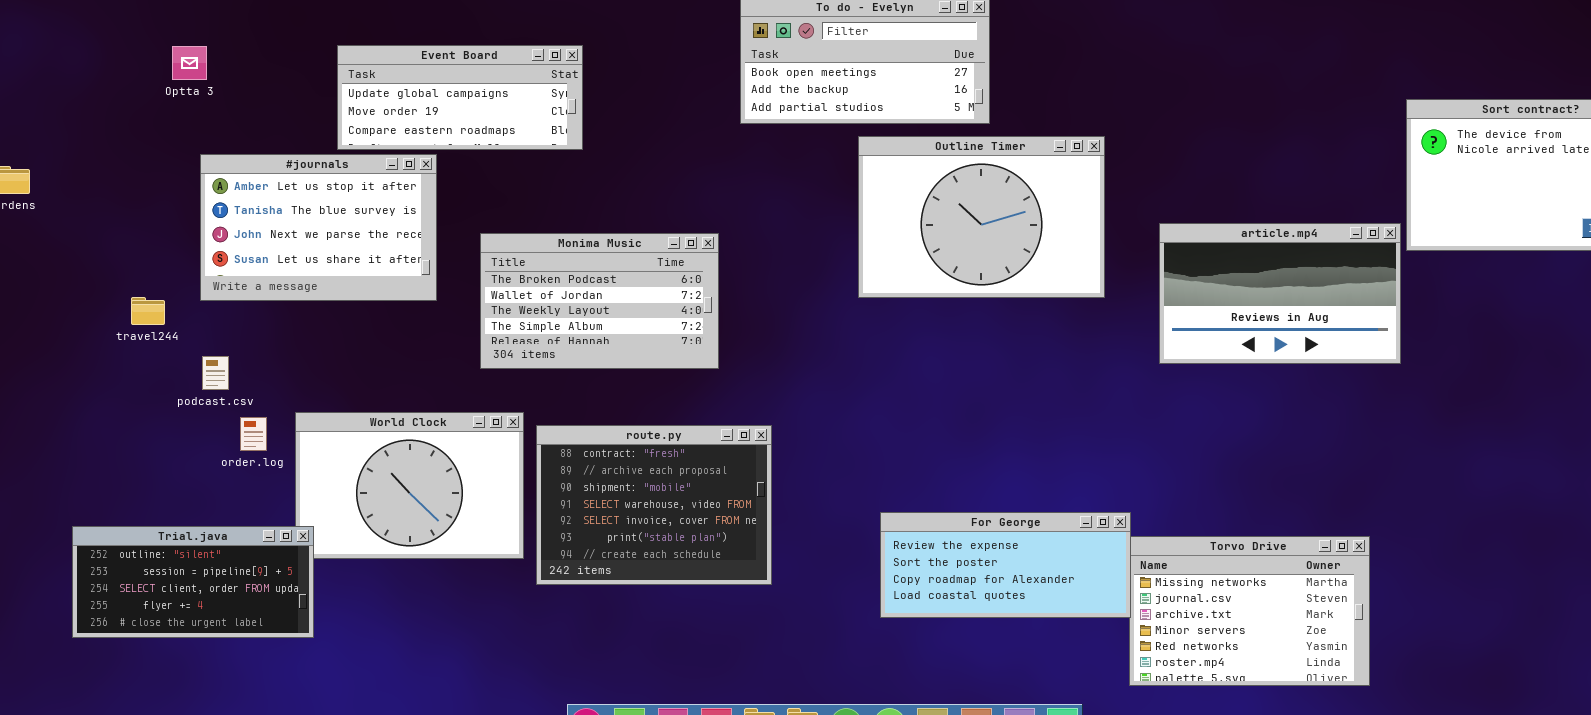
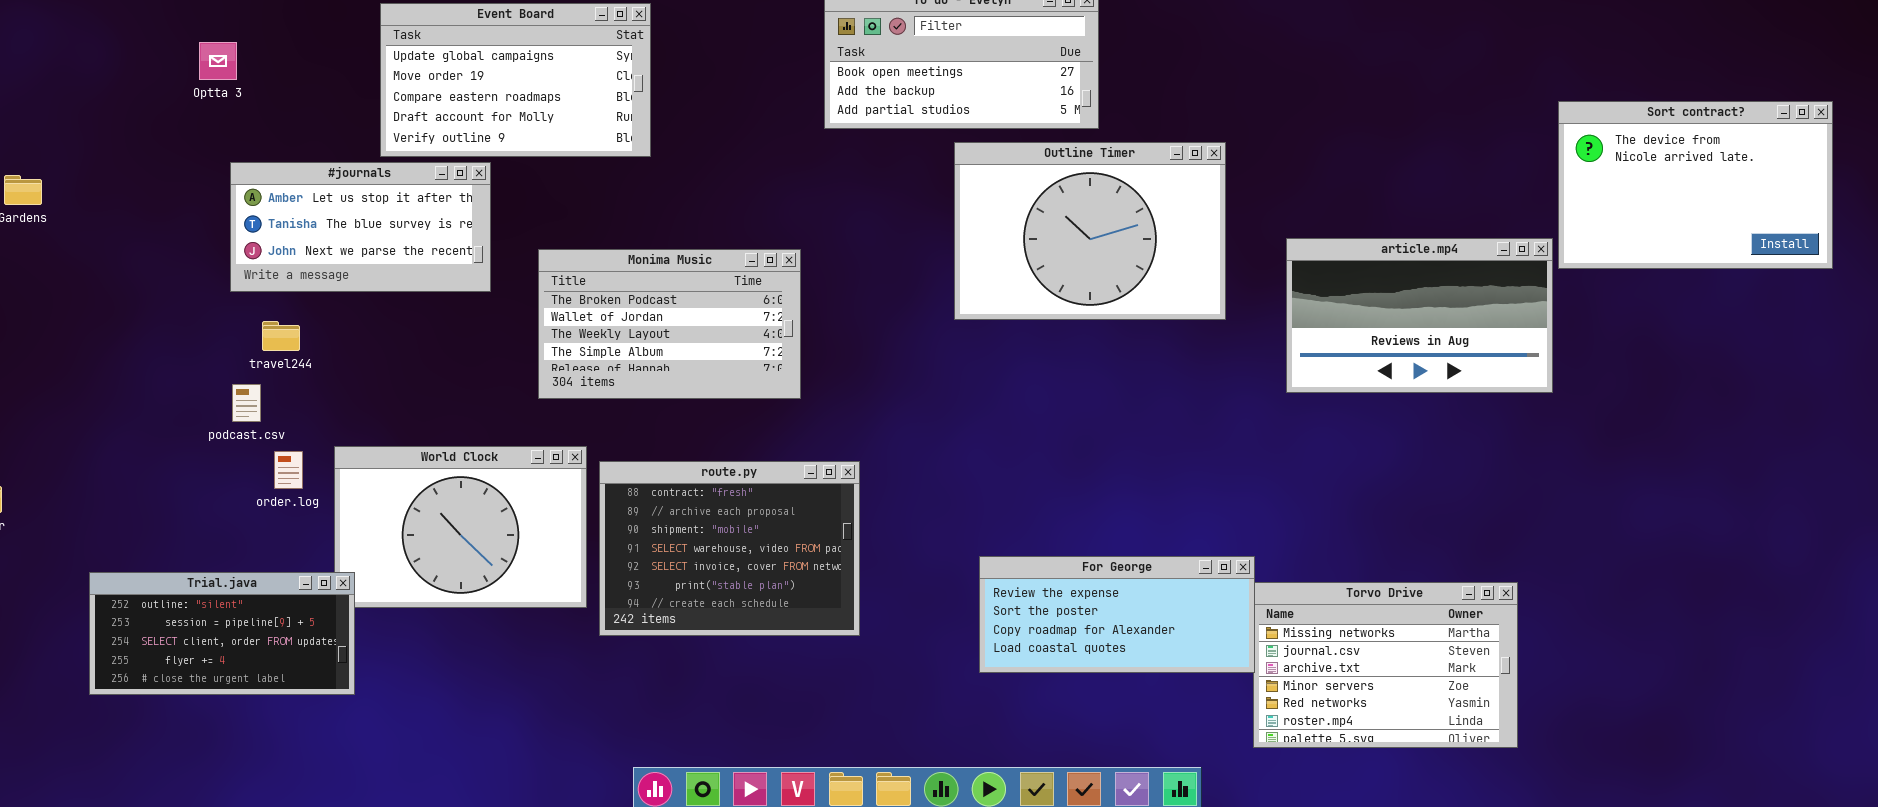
Event Board: [337,45,583,150] -> [380,3,651,157], resized
#journals: [200,154,437,301] -> [230,162,491,292], resized
travel244: [131,297,165,325] -> [262,321,300,351], moved

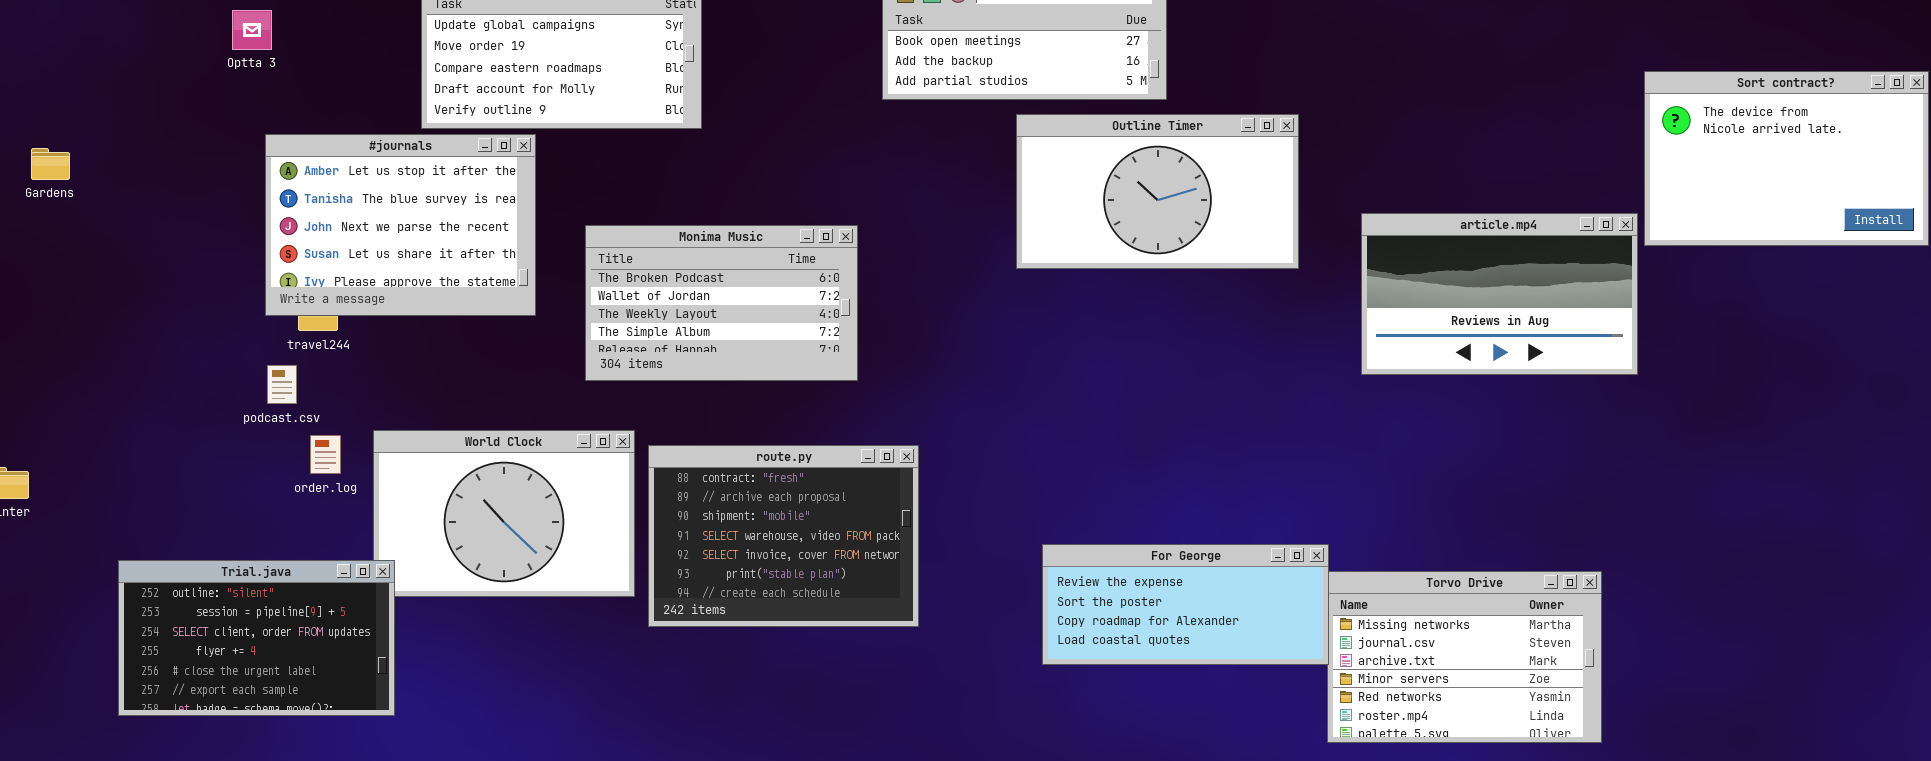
Outline Timer: [954,142,1226,320] -> [1016,114,1299,269], resized
#journals: [230,162,491,292] -> [265,134,536,316], resized
Trial.java: [89,572,355,695] -> [118,560,395,716], resized

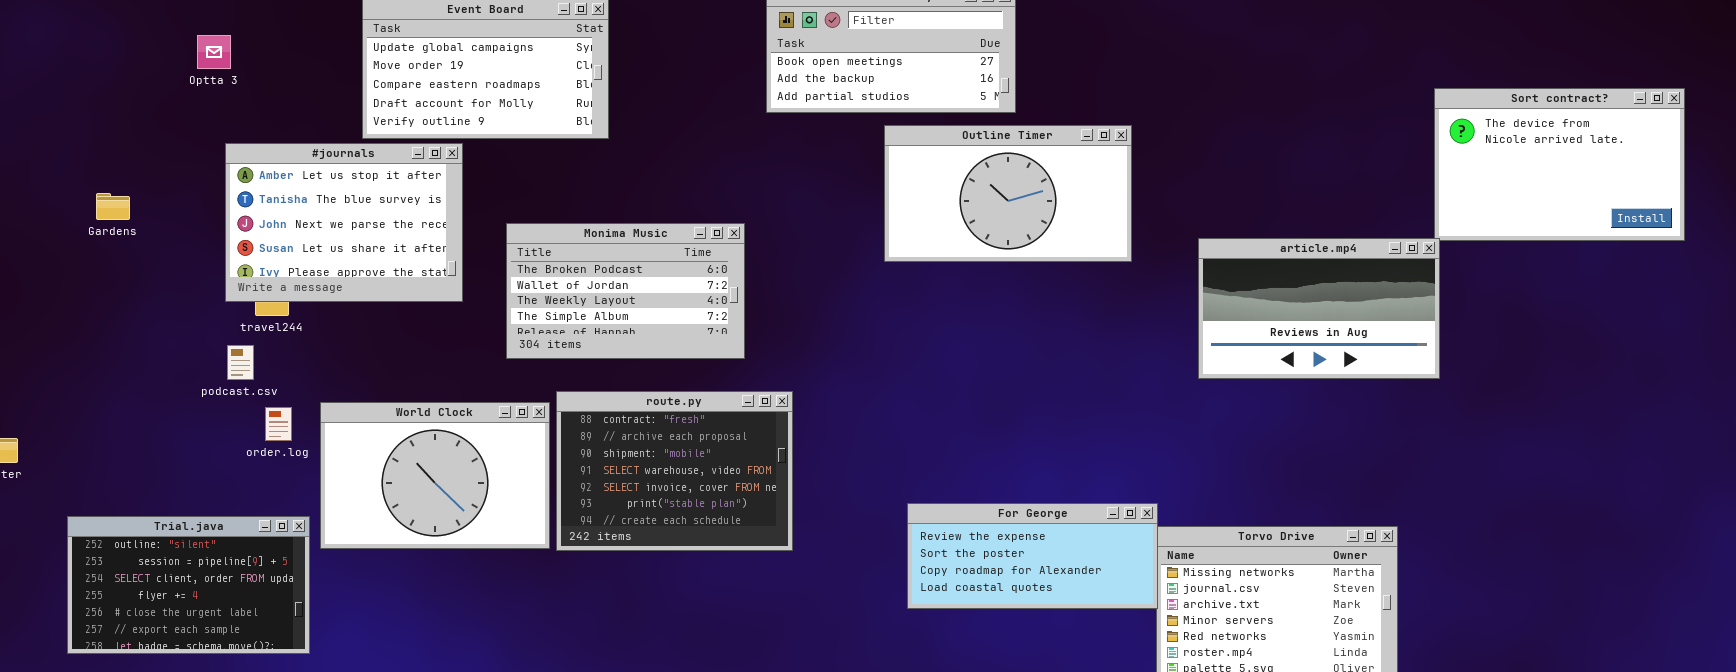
Gardens: [31,148,70,180] -> [96,193,130,220], moved
article.mp4: [1361,213,1638,375] -> [1198,238,1440,379], moved
route.py: [648,445,919,627] -> [556,391,793,551], moved
Trial.java: [118,560,395,716] -> [67,516,310,654], moved

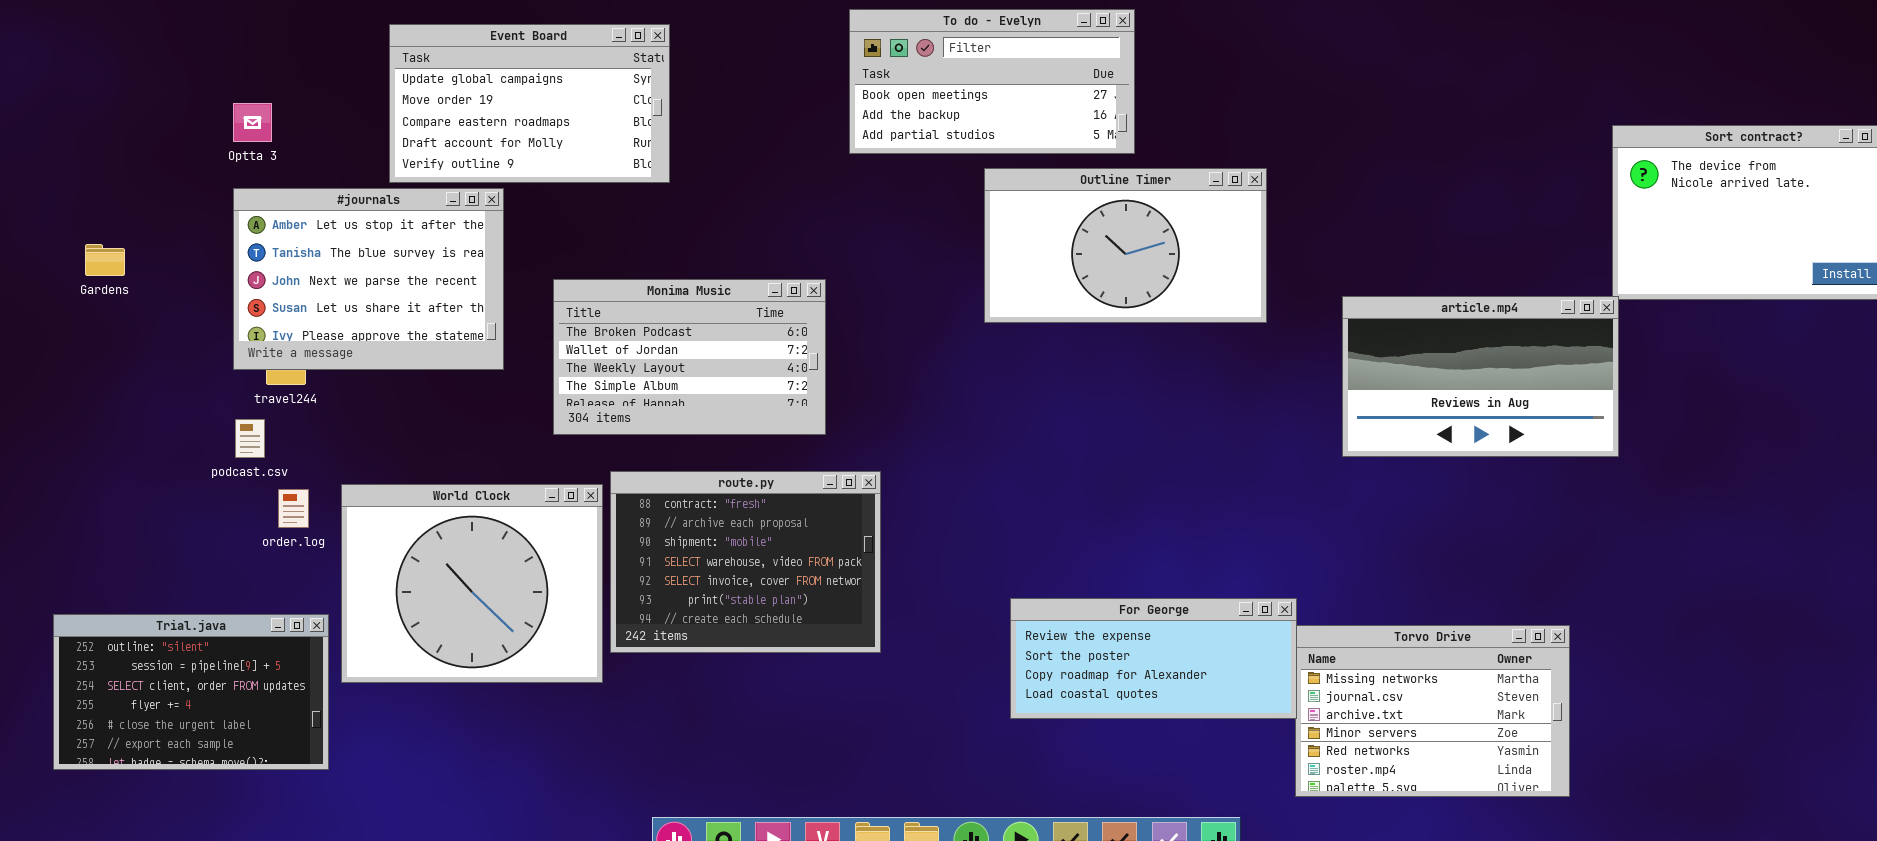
Optta 3: [197,35,231,69] -> [233,103,272,142], moved
World Clock: [320,402,550,549] -> [341,484,603,683], resized

